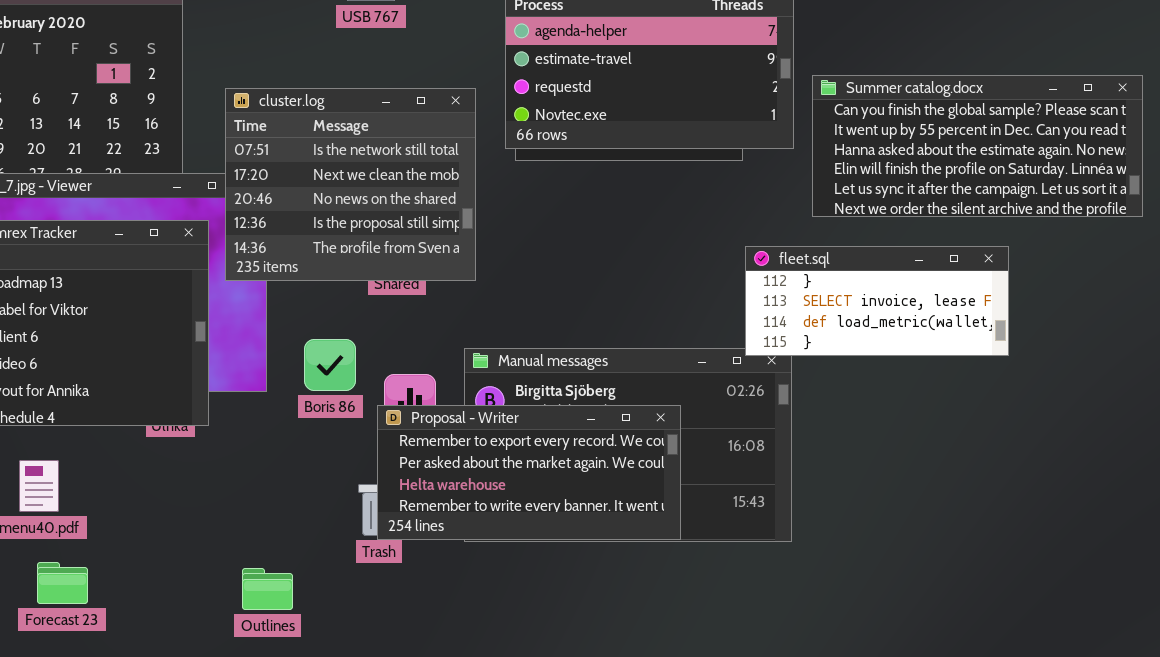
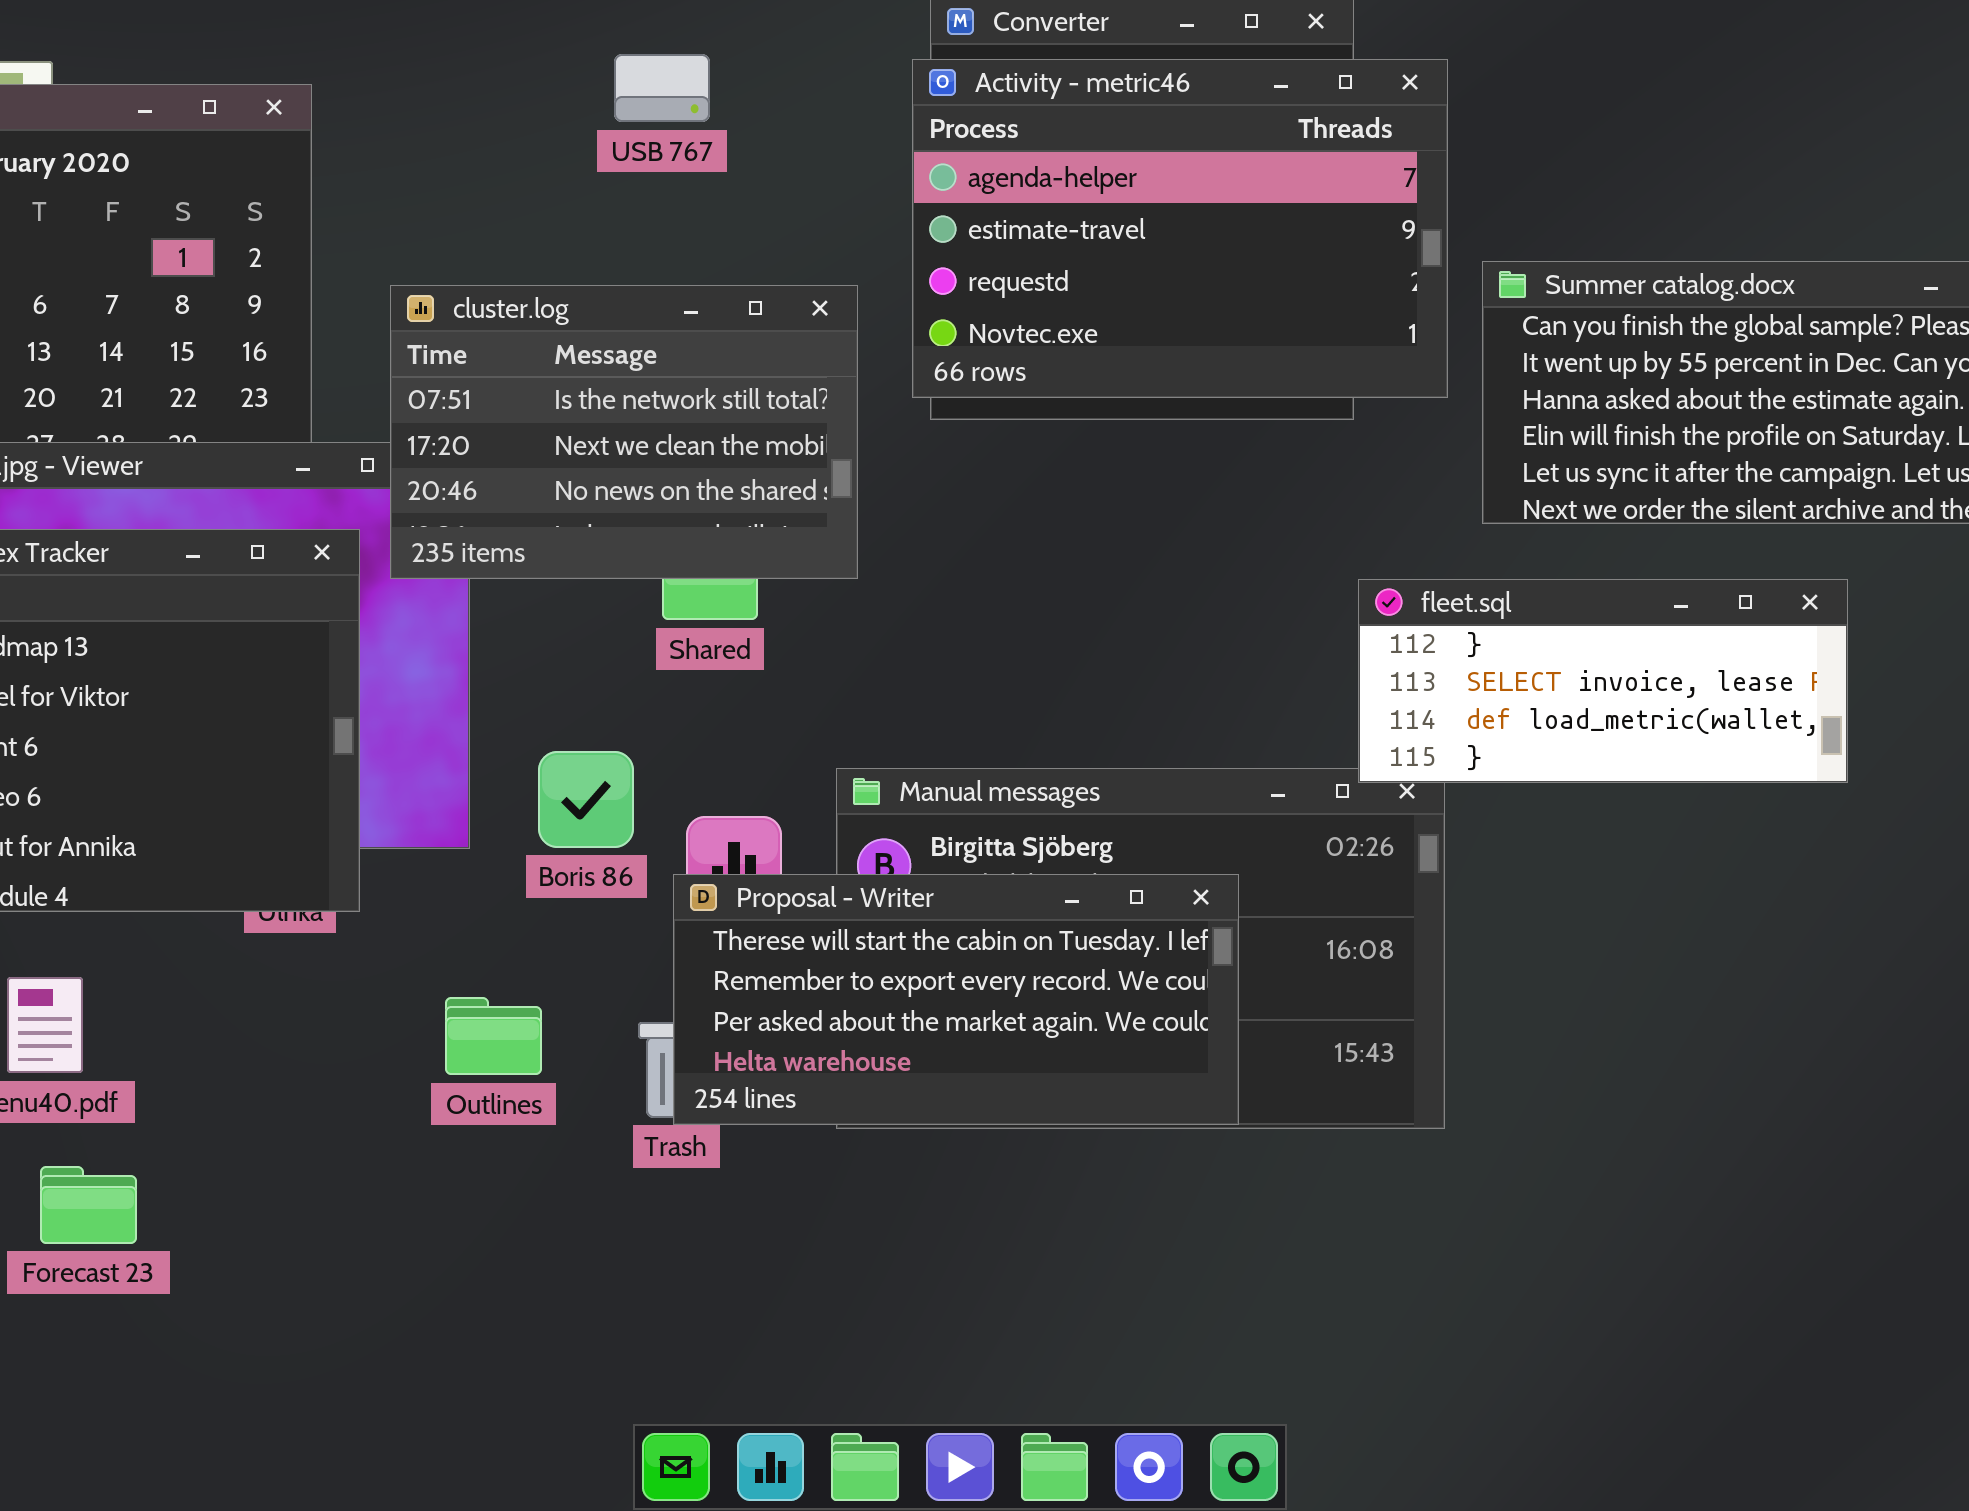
cluster.log: [225,88,476,281] -> [390,285,858,579], resized
Proposal - Writer: [377,405,681,540] -> [673,874,1239,1125], scrolled up 1 row
Outlines: [242,568,293,610] -> [445,997,542,1075], moved

